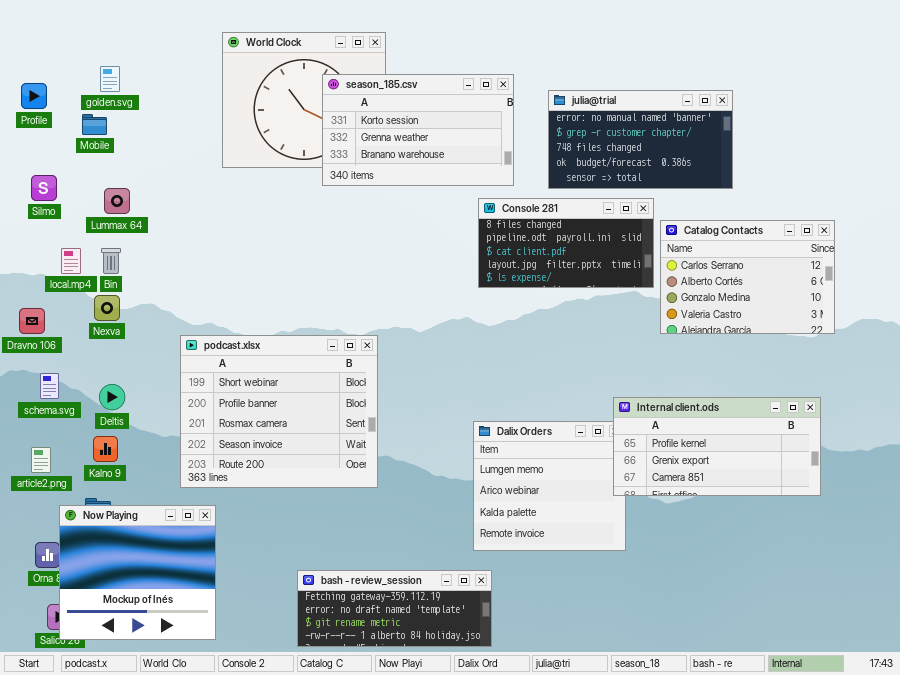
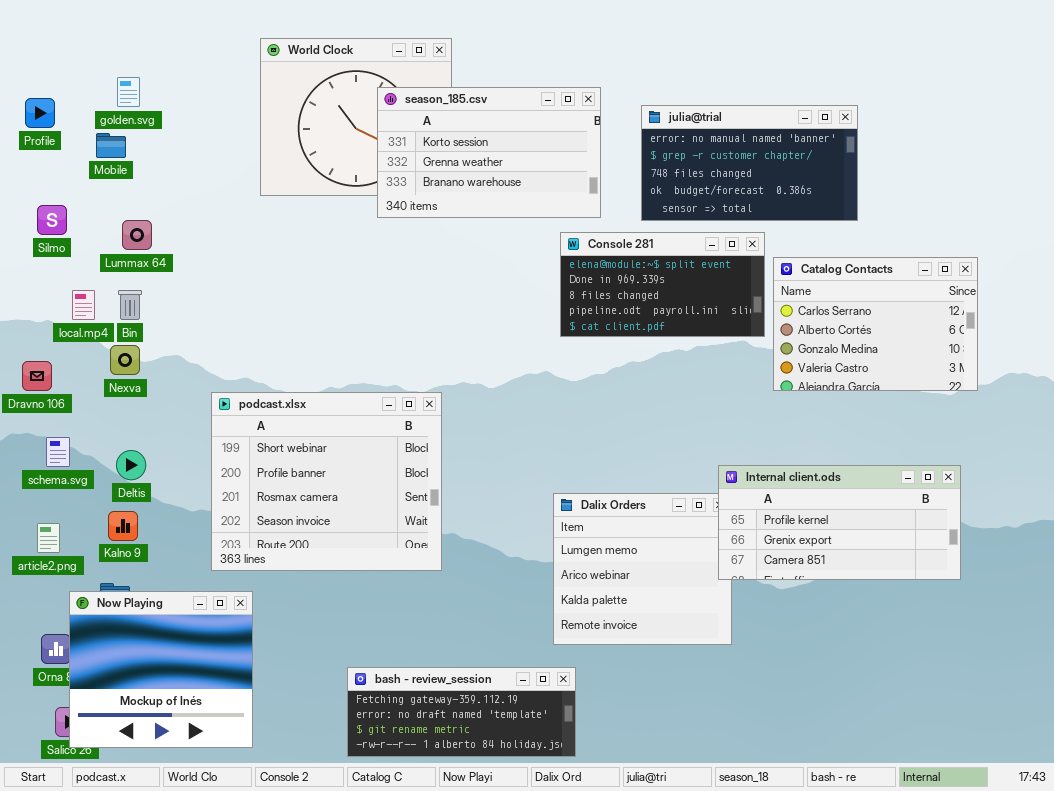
Console 281: [478,198,654,288] -> [560,232,765,337], scrolled up 2 rows

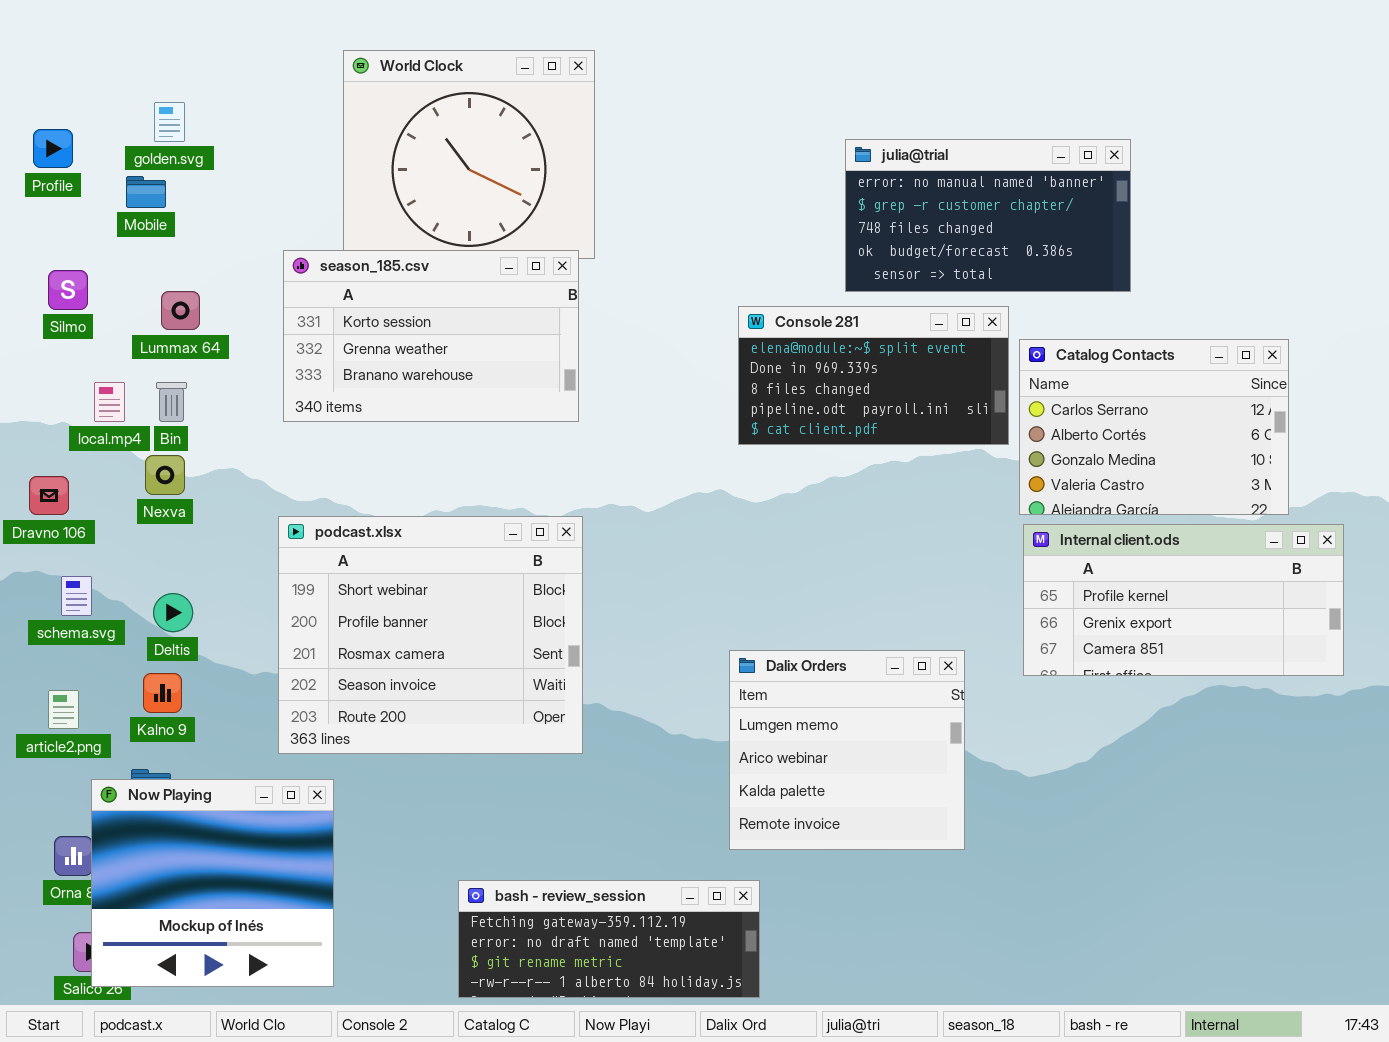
season_185.csv: [377,87,601,218] -> [283,250,579,422], moved
Internal client.ods: [718,465,961,580] -> [1023,524,1344,676], moved

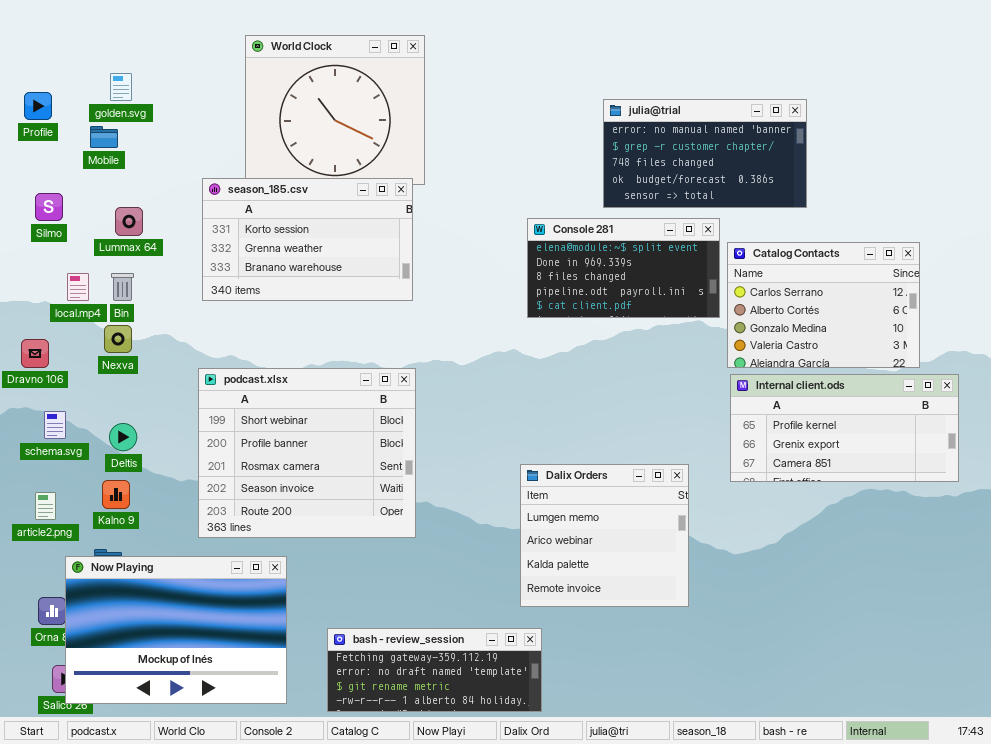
Now Playing: [91,779,334,987] -> [65,556,287,704], resized

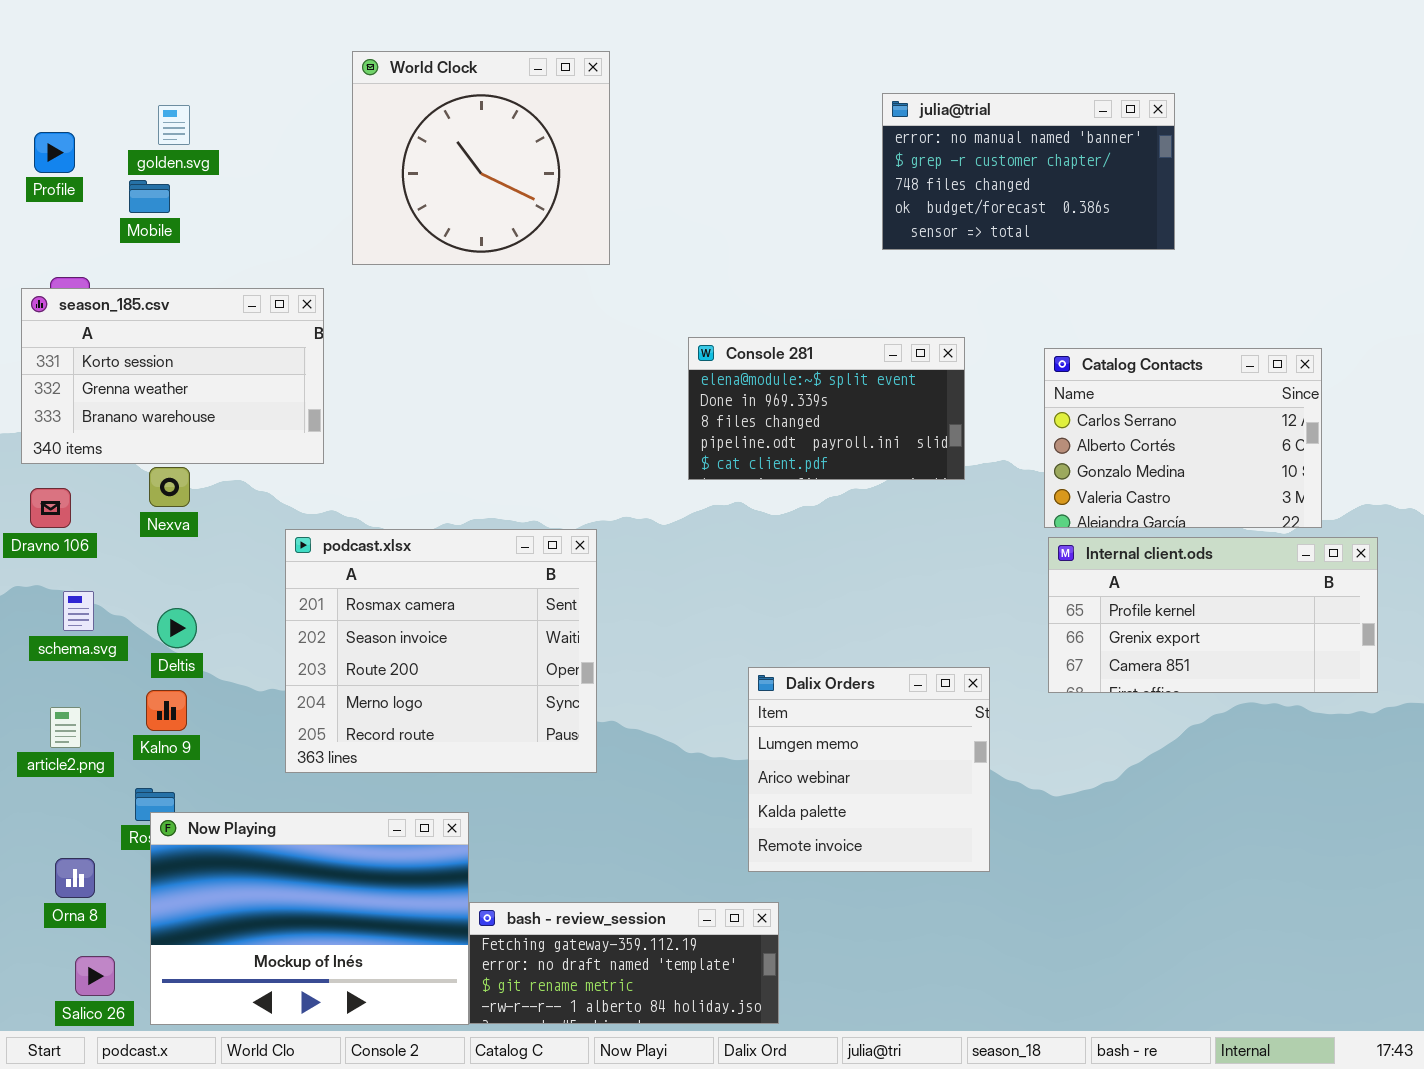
julia@trial: [603,99,807,208] -> [882,93,1175,250], moved
season_185.csv: [202,178,413,301] -> [21,288,324,464], moved
Console 281: [527,218,720,318] -> [688,337,965,480], moved
podcast.xlsx: [198,368,416,538] -> [285,529,597,773], scrolled down 2 rows
Now Playing: [65,556,287,704] -> [150,812,469,1025], moved

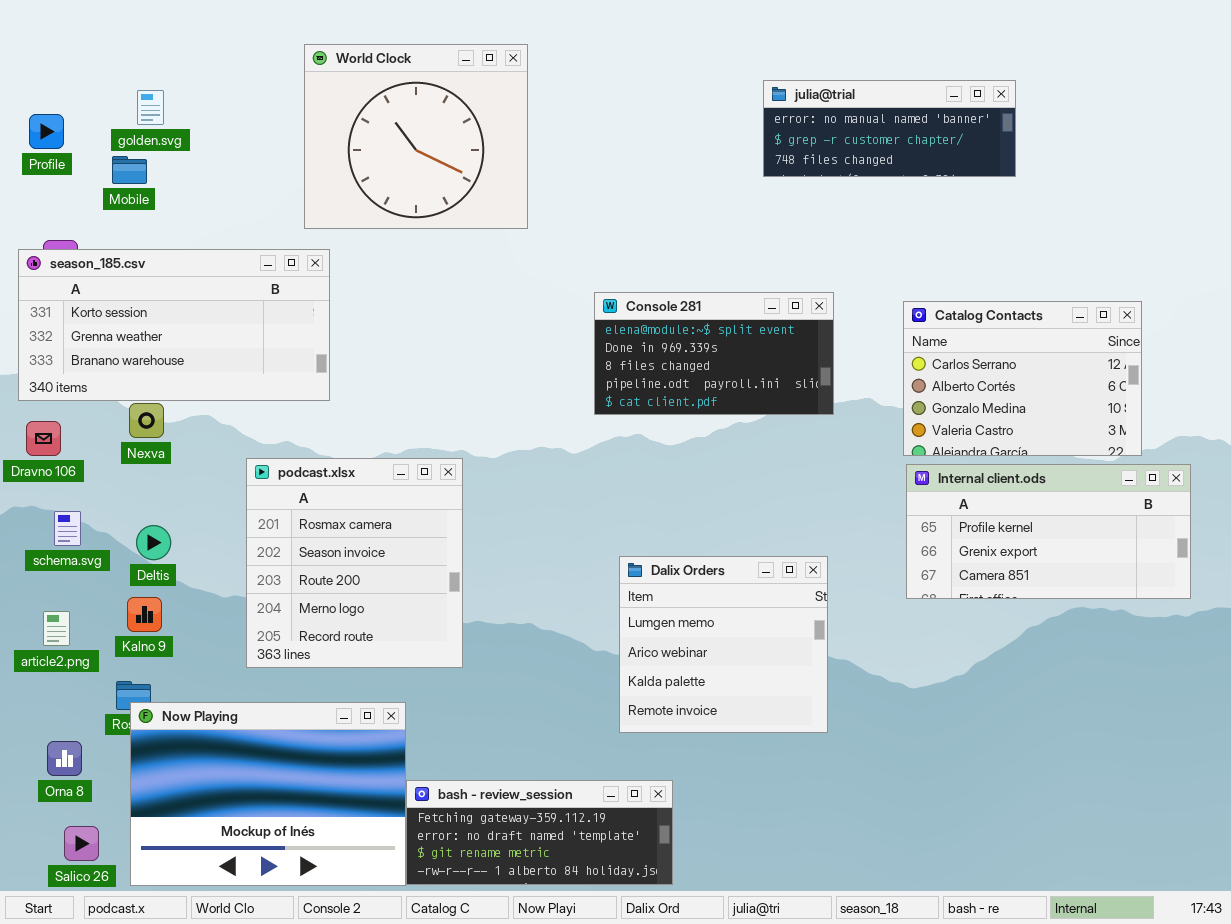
julia@trial: [882,93,1175,250] -> [763,80,1016,177], resized
season_185.csv: [21,288,324,464] -> [18,249,330,401], resized
podcast.xlsx: [285,529,597,773] -> [246,458,463,668], resized
Dalix Orders: [748,667,990,872] -> [619,556,828,733], moved

